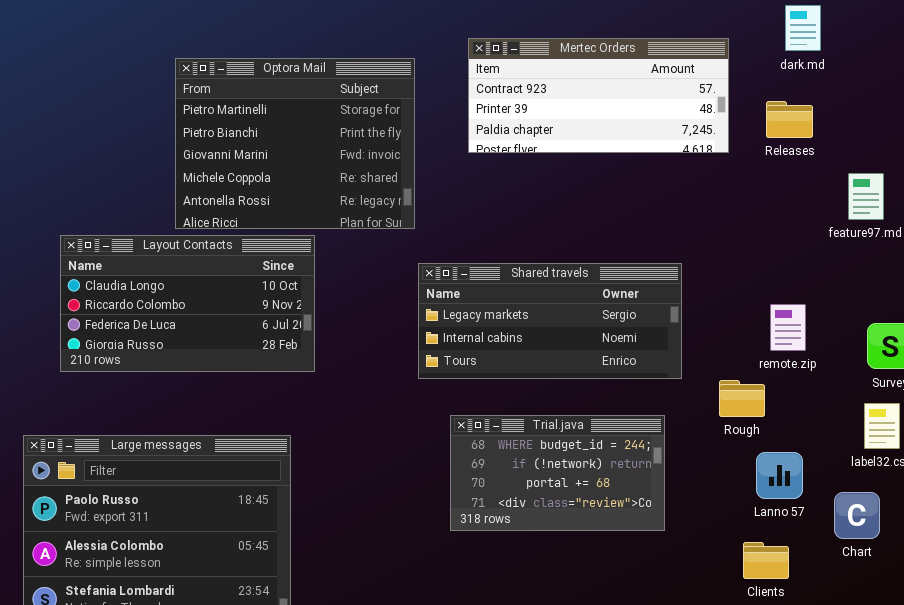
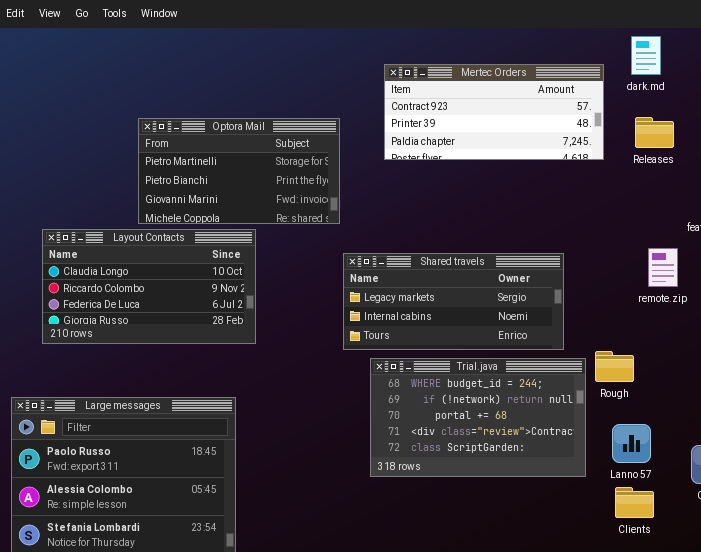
dark.md: [785,5,821,51] -> [631,36,661,75], moved
Optora Mail: [175,58,415,229] -> [138,118,340,224], resized
remote.zip: [770,304,806,351] -> [648,248,678,287], moved
Trial.java: [450,415,665,531] -> [370,358,586,477], resized
Lanno 57: [756,452,803,499] -> [612,424,651,463], moved

